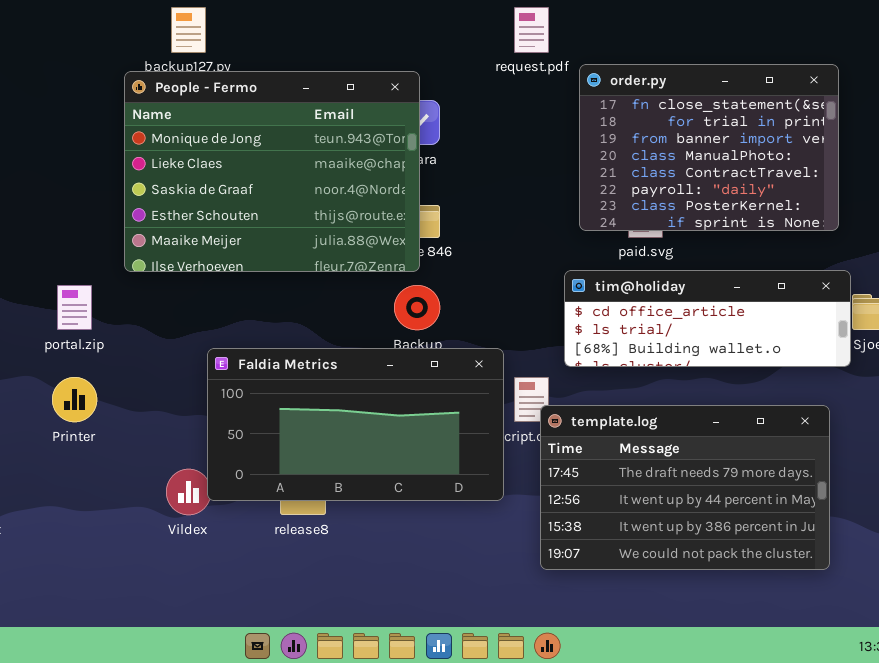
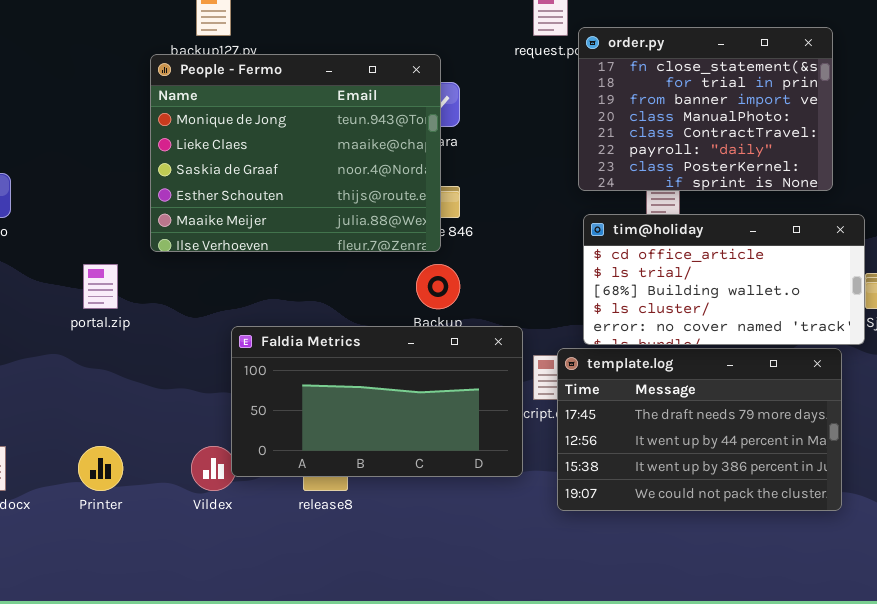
order.py: [579,64,839,231] -> [578,27,833,191], moved
tim@holiday: [564,270,851,367] -> [583,214,865,345], resized
Printer: [52,377,97,422] -> [78,446,123,491], moved
template.log: [540,405,830,570] -> [557,348,842,511], moved

